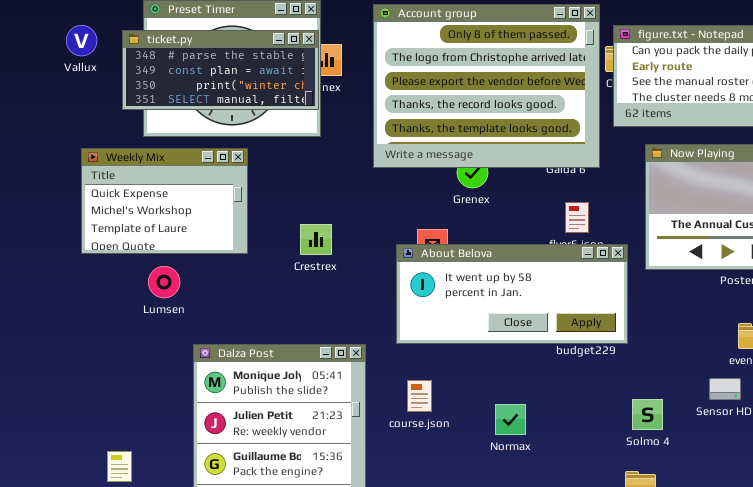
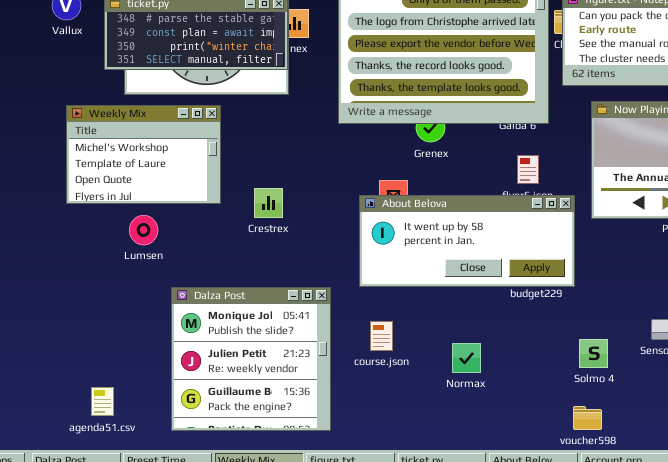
Weekly Mix: [81,148,248,254] -> [66,105,221,204], scrolled down 1 row
Crestrex: [300,224,332,255] -> [254,188,283,218], moved

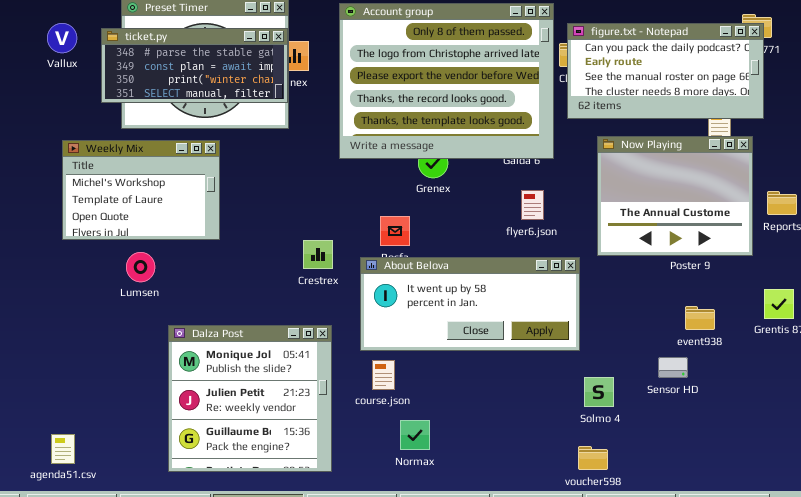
Crestrex: [254,188,283,218] -> [303,240,333,269], moved
About Belova: [359,195,575,287] -> [360,257,580,351], moved
Normax: [452,343,481,373] -> [400,420,430,450], moved
agenda51.csv: [91,387,114,416] -> [51,434,75,464], moved

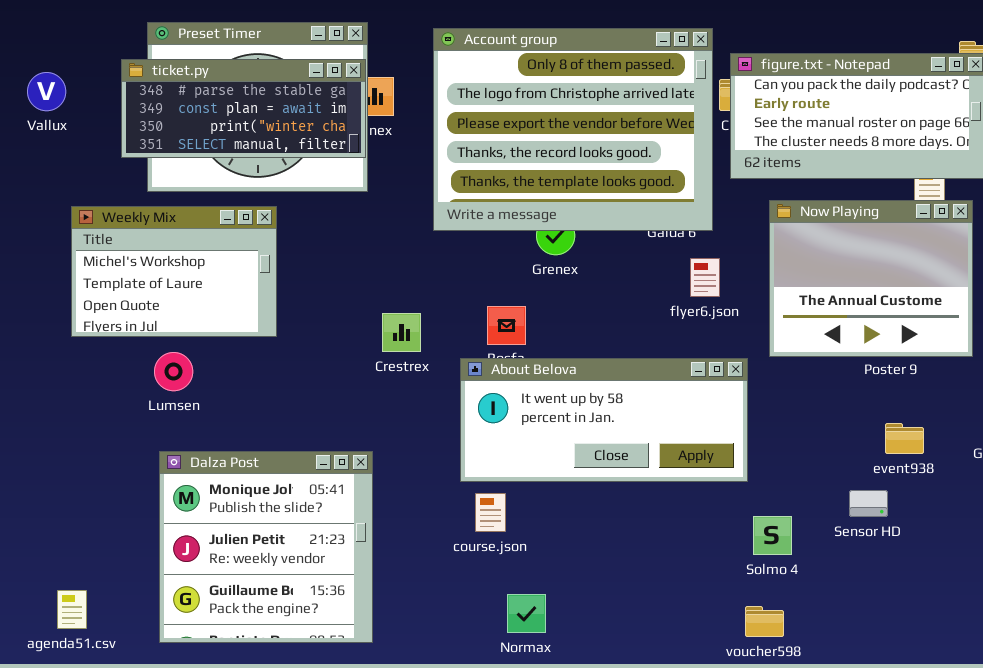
Vallux: [47,23,77,53] -> [27,72,66,111], moved
flyer6.json: [521,190,544,220] -> [690,258,720,297], moved
Crestrex: [303,240,333,269] -> [382,313,421,352], moved
Dalza Post: [168,325,332,472] -> [159,451,373,643], moved
Normax: [400,420,430,450] -> [507,594,546,633], moved

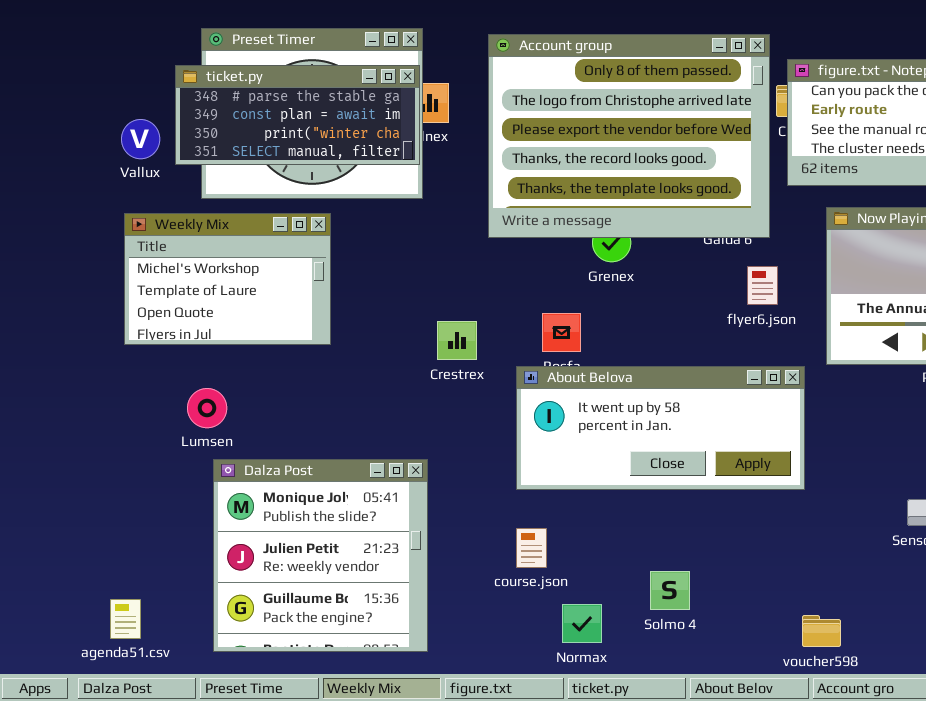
Vallux: [27,72,66,111] -> [121,119,160,159], moved
Lumsen: [154,352,193,391] -> [187,388,227,428], moved
course.json: [475,493,506,532] -> [516,528,547,568], moved
Solmo 4: [753,516,792,555] -> [650,571,690,610], moved

